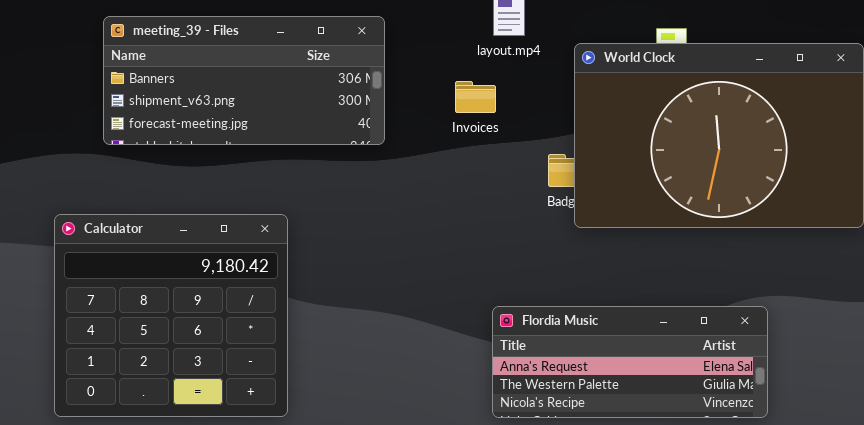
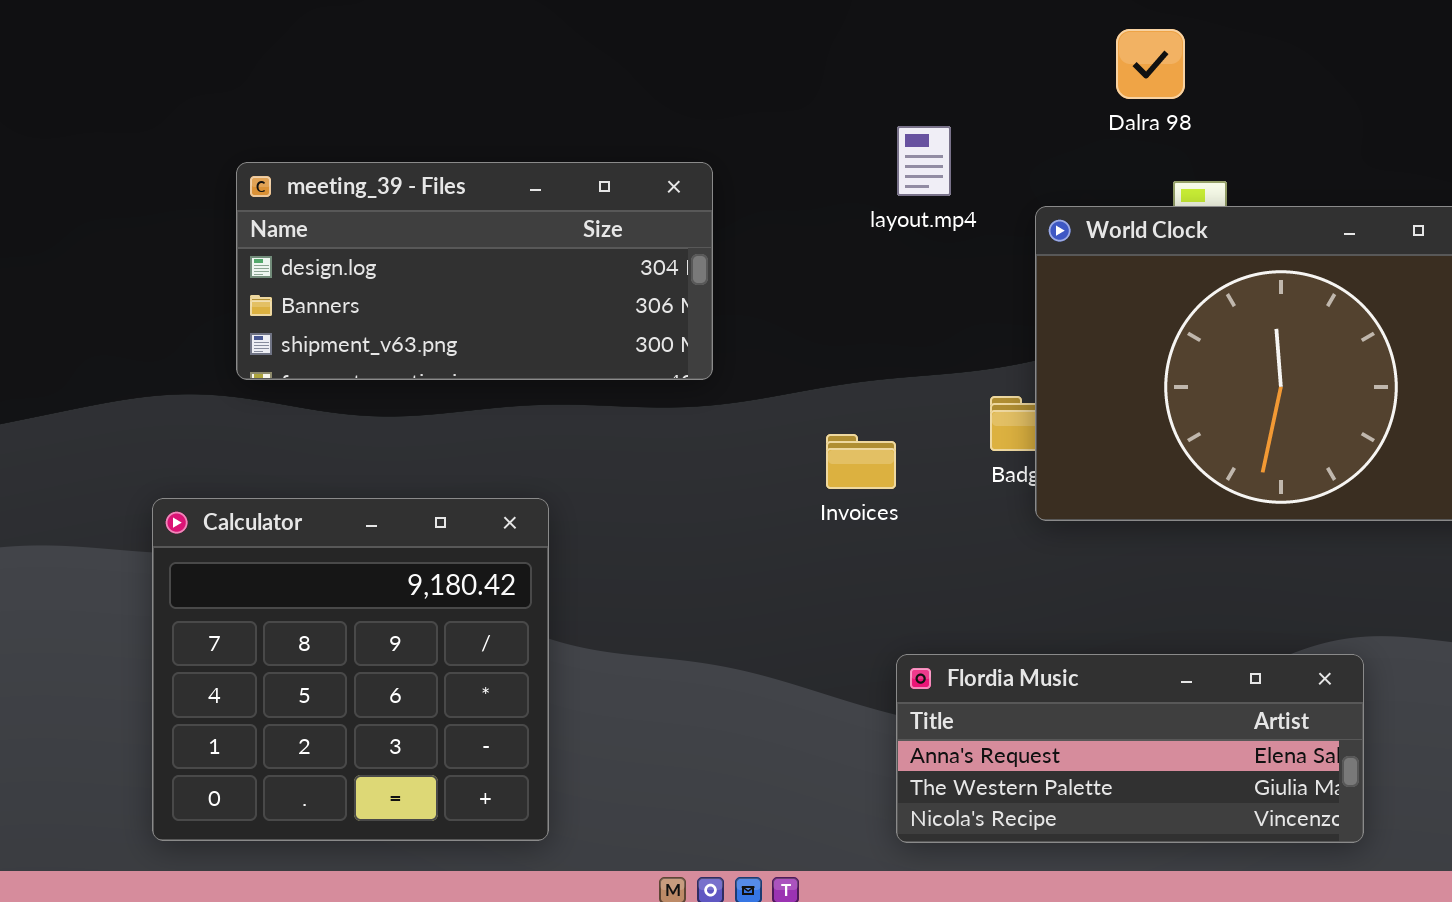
meeting_39 - Files: [103,16,385,145] -> [236,162,713,380], scrolled up 1 row
Invoices: [455,81,496,113] -> [826,434,896,489], moved

